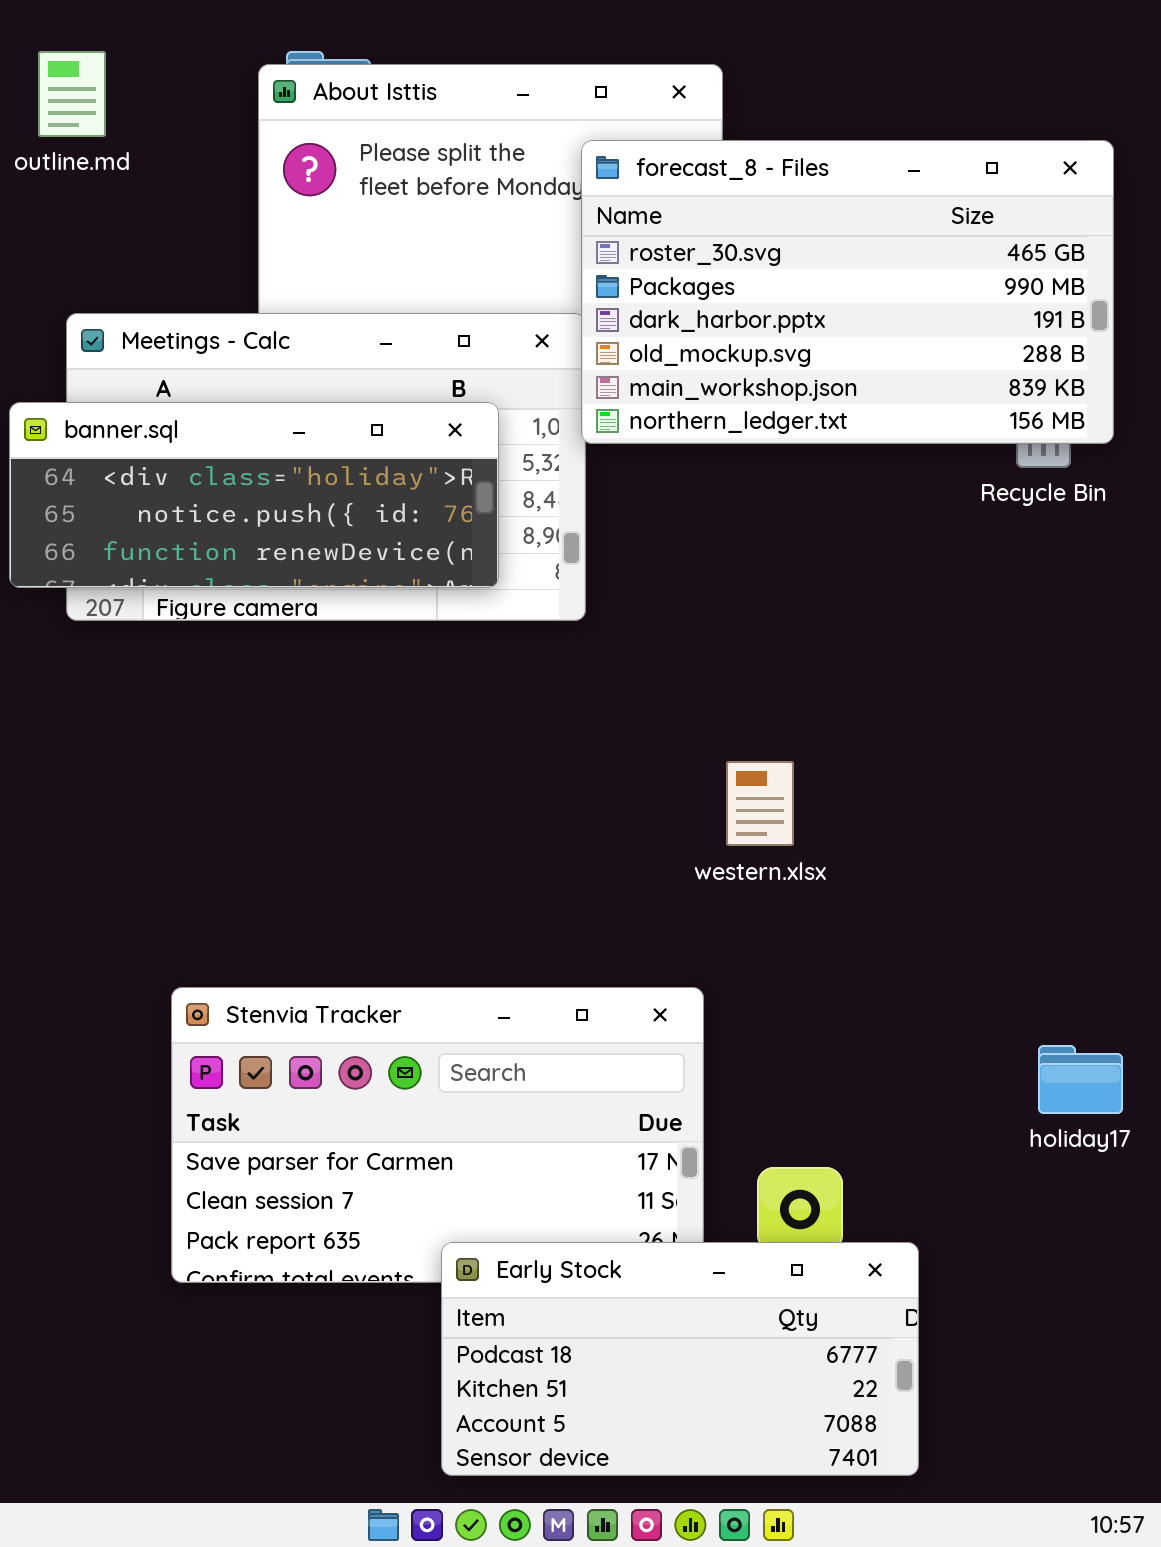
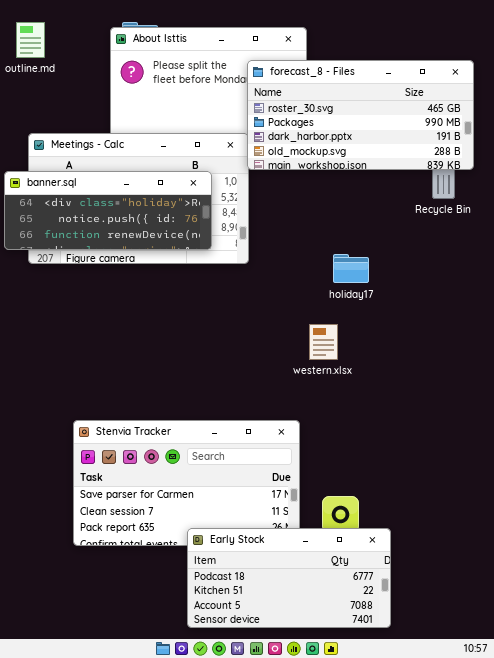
forecast_8 - Files: [581,140,1114,444] -> [247,60,474,170], resized
holiday17: [1038,1045,1123,1114] -> [333,254,369,283], moved

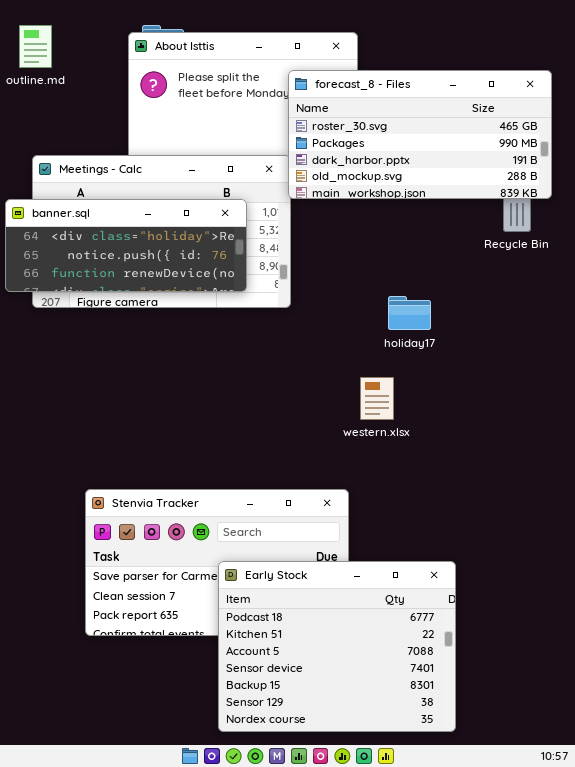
Early Stock: [187,528,391,628] -> [218,561,456,732], resized

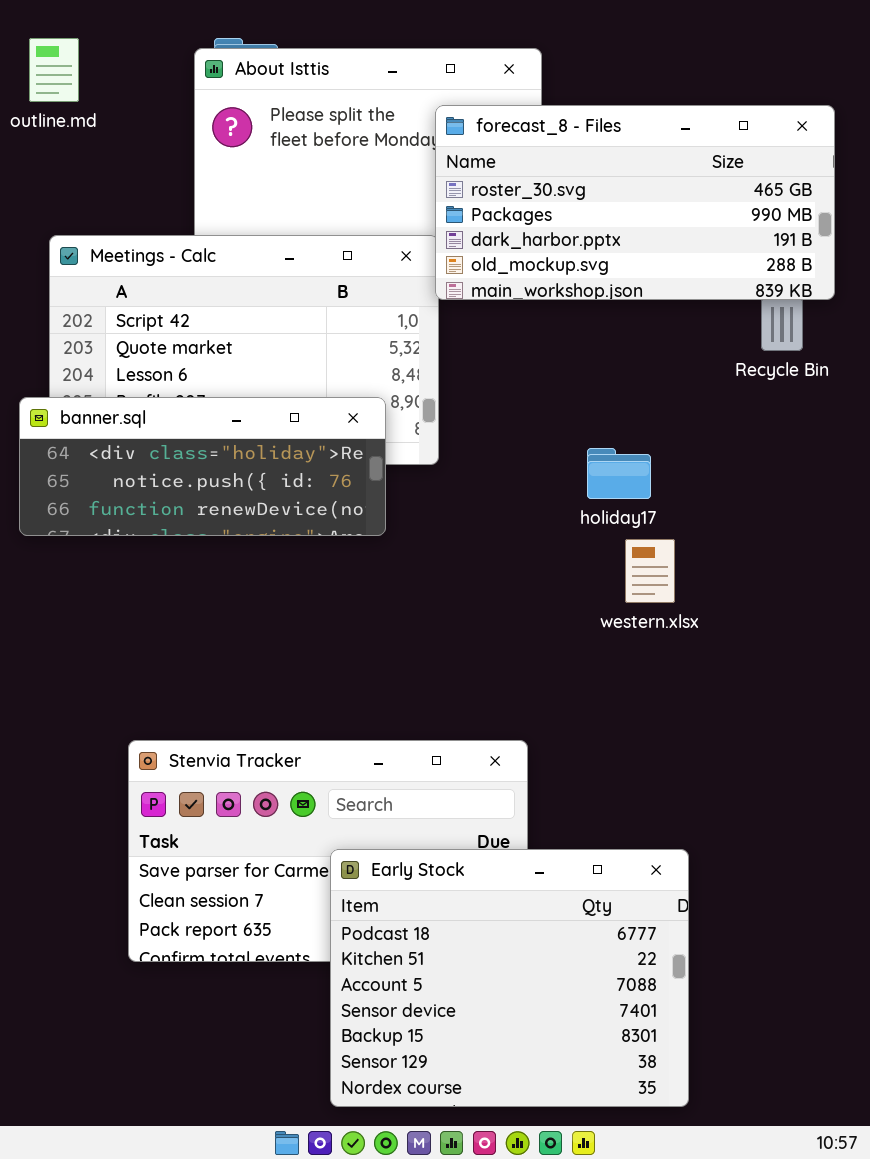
banner.sql: [5,199,247,292] -> [19,397,386,536], moved
western.xlsx: [360,377,394,420] -> [625,539,675,603], moved

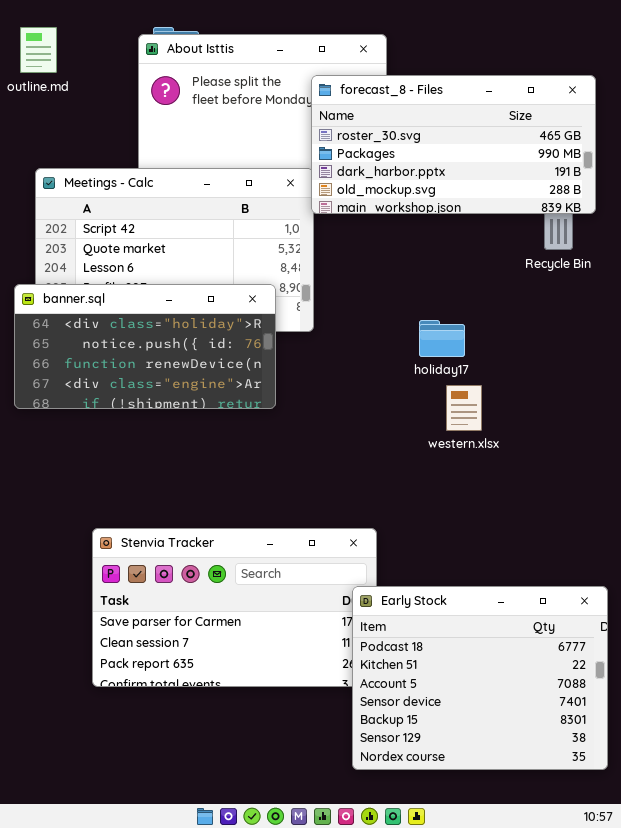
banner.sql: [19,397,386,536] -> [14,284,276,409], resized
Early Stock: [330,849,689,1107] -> [352,586,608,770], moved

